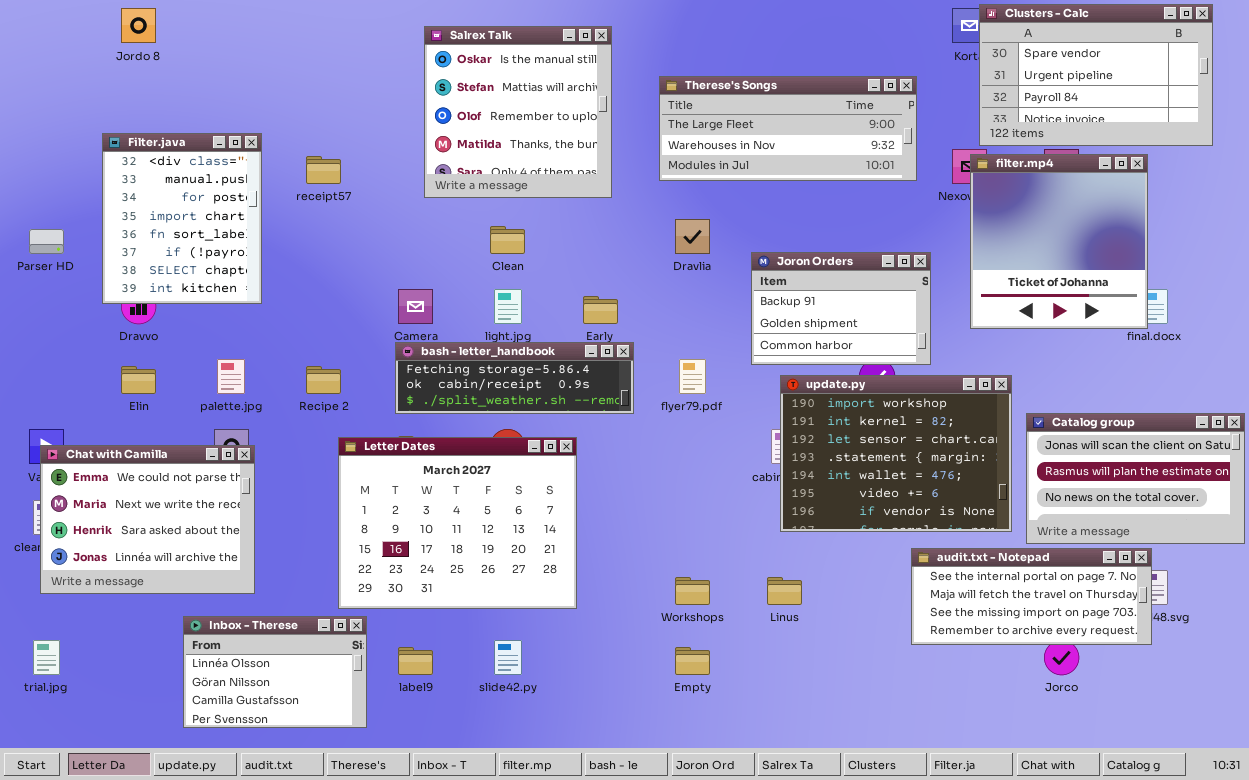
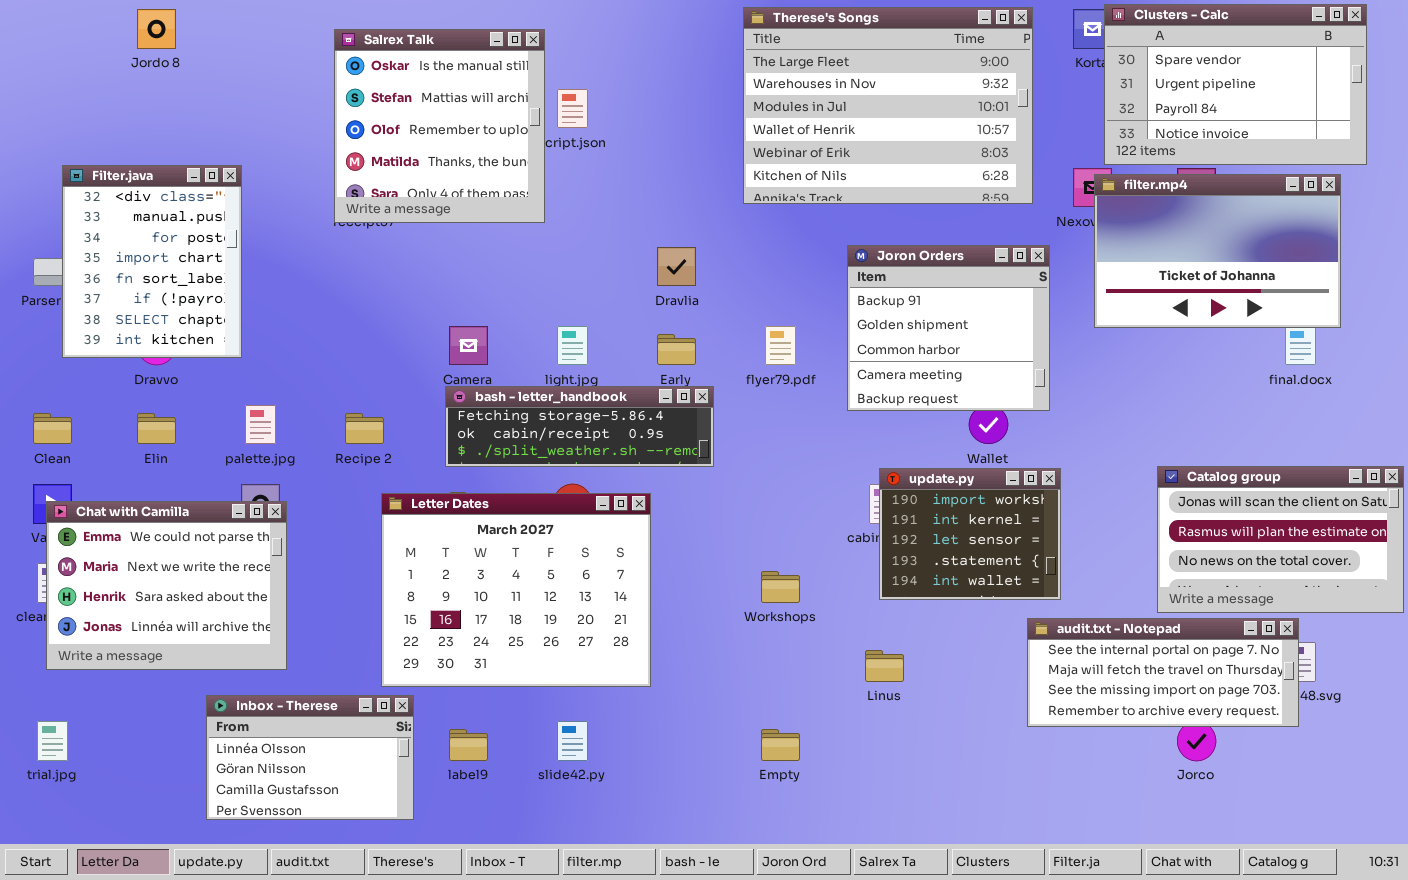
Salrex Talk: [424,26,612,198] -> [334,29,545,223], moved
Therese's Songs: [659,76,917,181] -> [743,7,1033,204], resized
Filter.java: [102,133,262,304] -> [62,165,242,358], moved
filter.mp4: [970,154,1148,329] -> [1094,174,1341,328], resized
Dravlia: [675,219,710,254] -> [657,247,696,286], moved
Clean: [490,226,525,254] -> [33,413,72,444], moved
Joron Orders: [751,252,931,365] -> [847,245,1050,411], resized
flyer79.pdf: [679,359,706,394] -> [765,326,796,365], moved
update.py: [780,375,1012,532] -> [879,468,1061,600], resized
Workshops: [675,577,710,605] -> [761,571,800,603], moved

